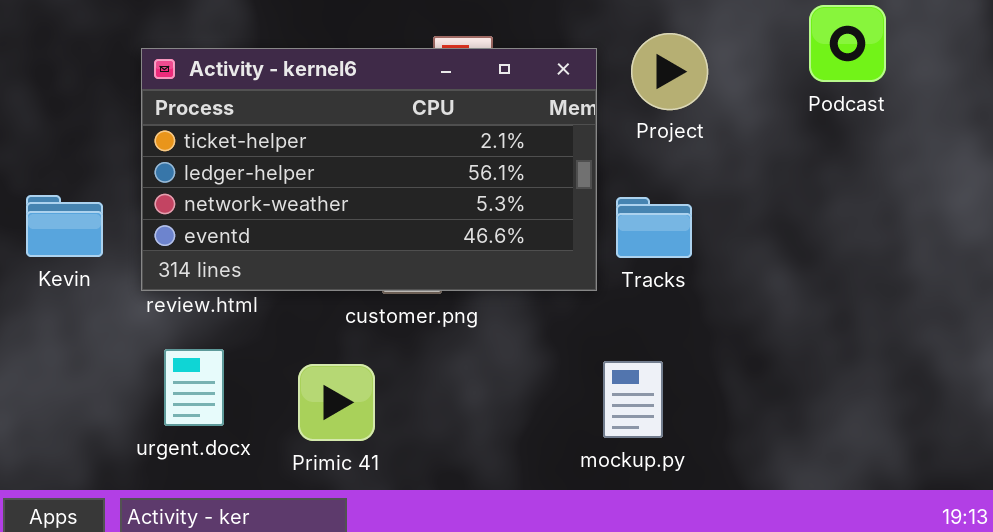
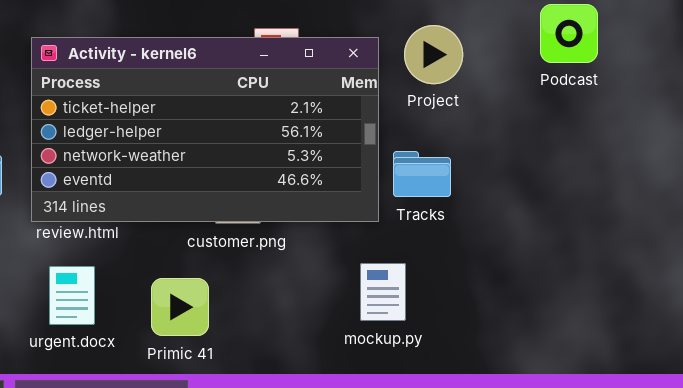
mockup.py: [603,361,663,438] -> [360,263,406,321], moved

